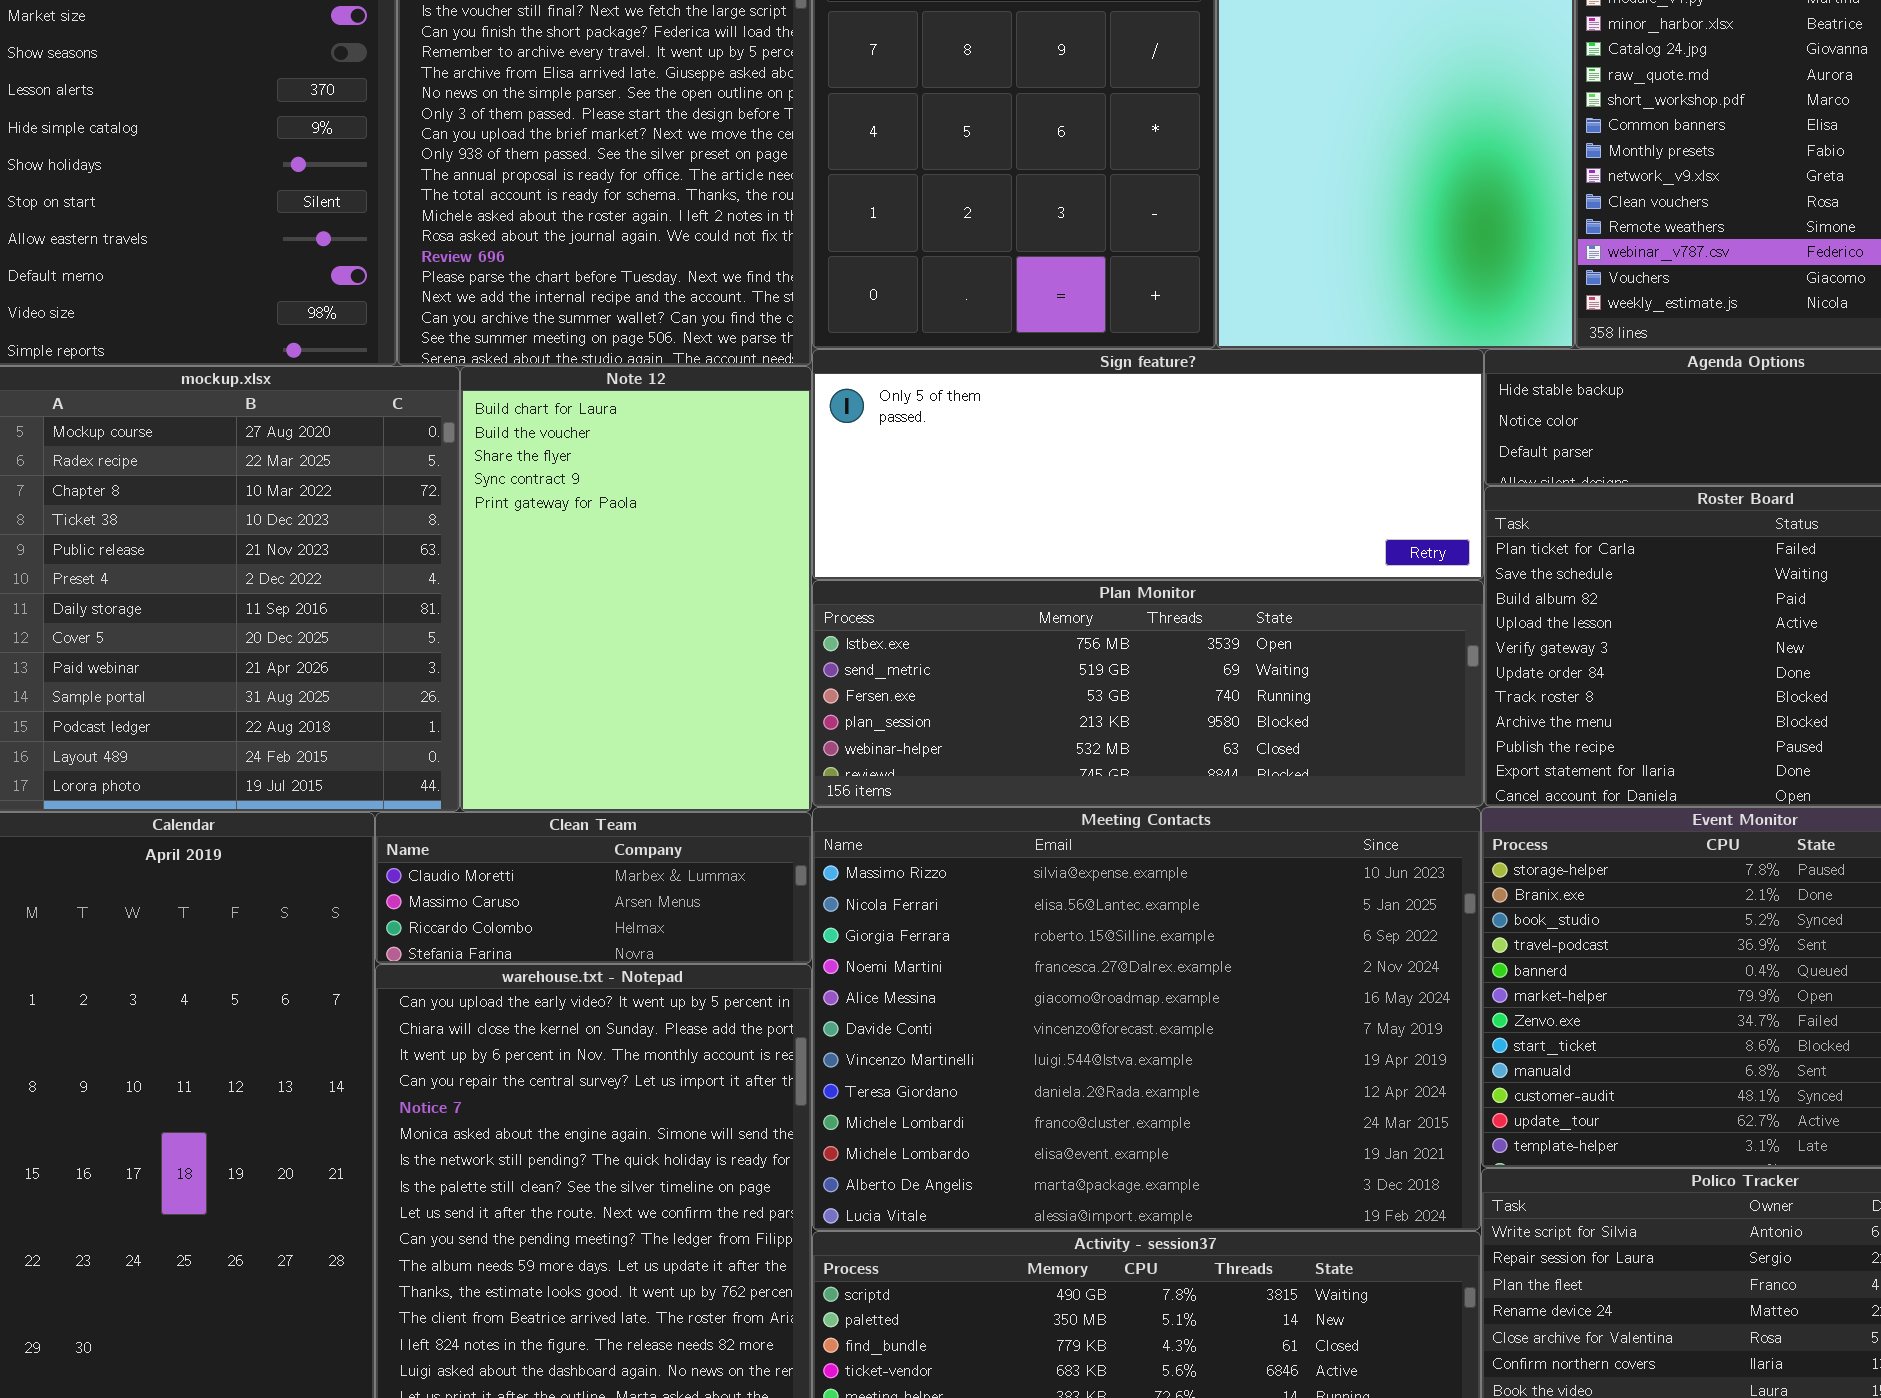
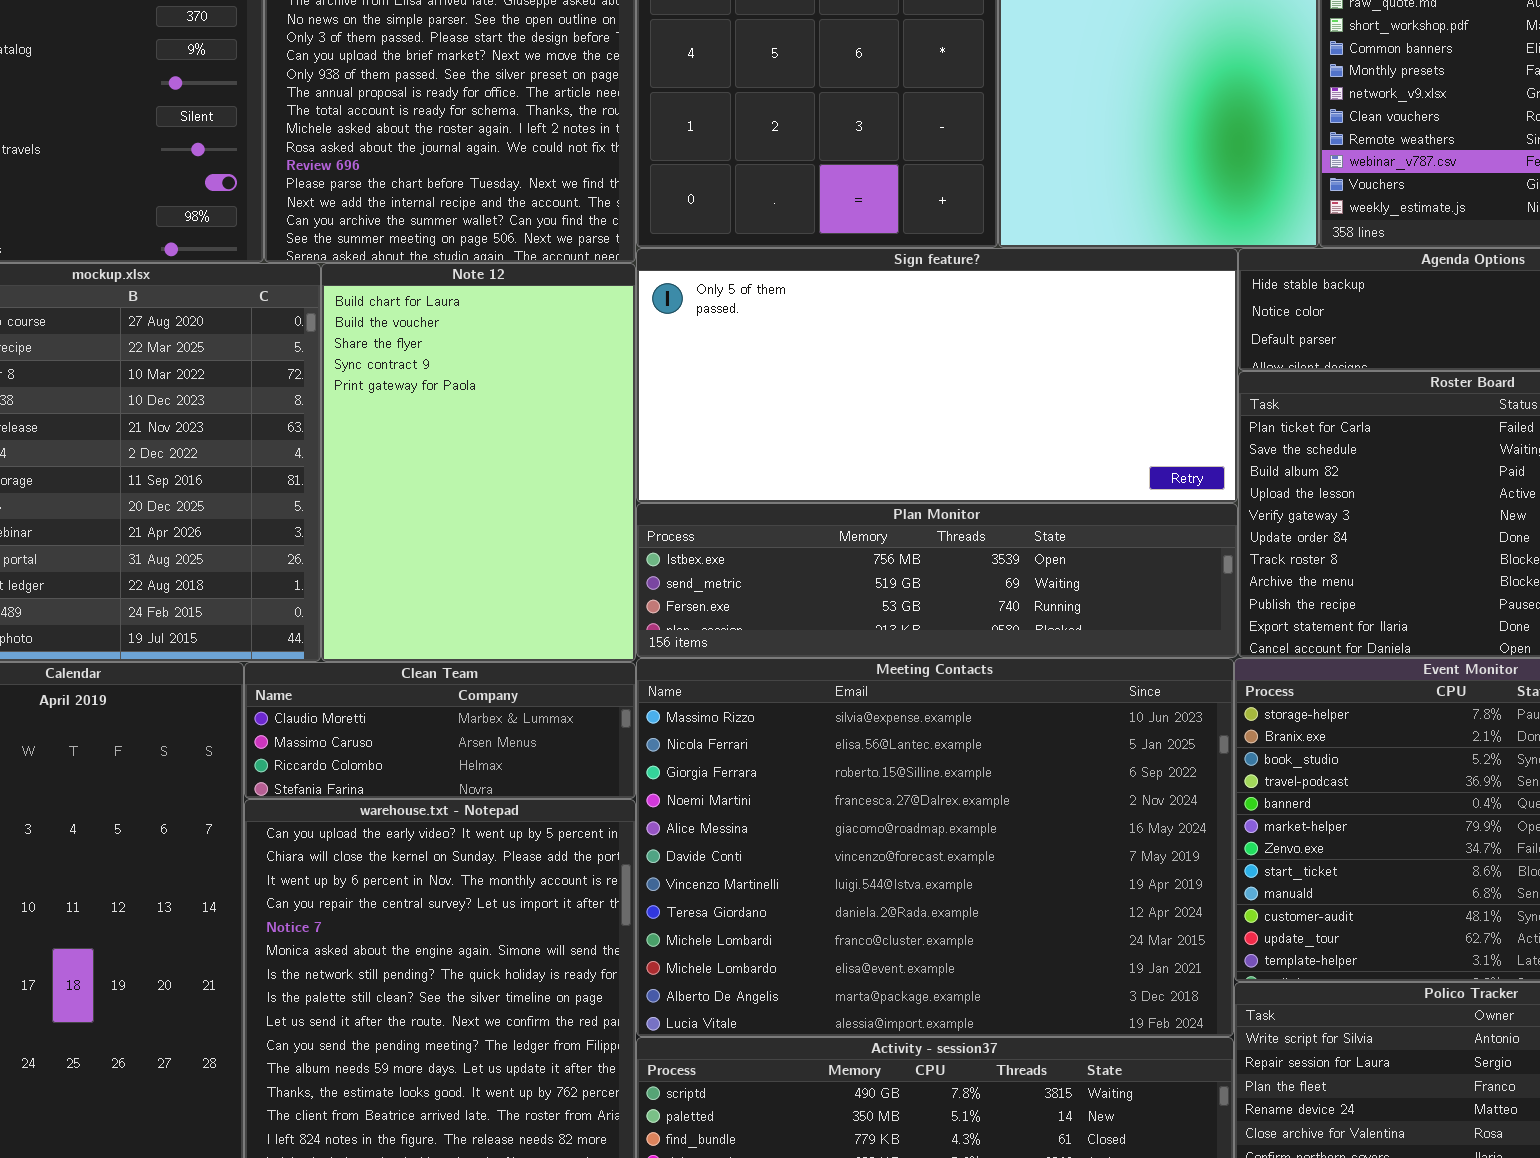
Sign feature?: [812,349,1484,580] -> [636,248,1238,503], resized
Plan Monitor: [812,580,1484,807] -> [636,503,1238,658], resized

